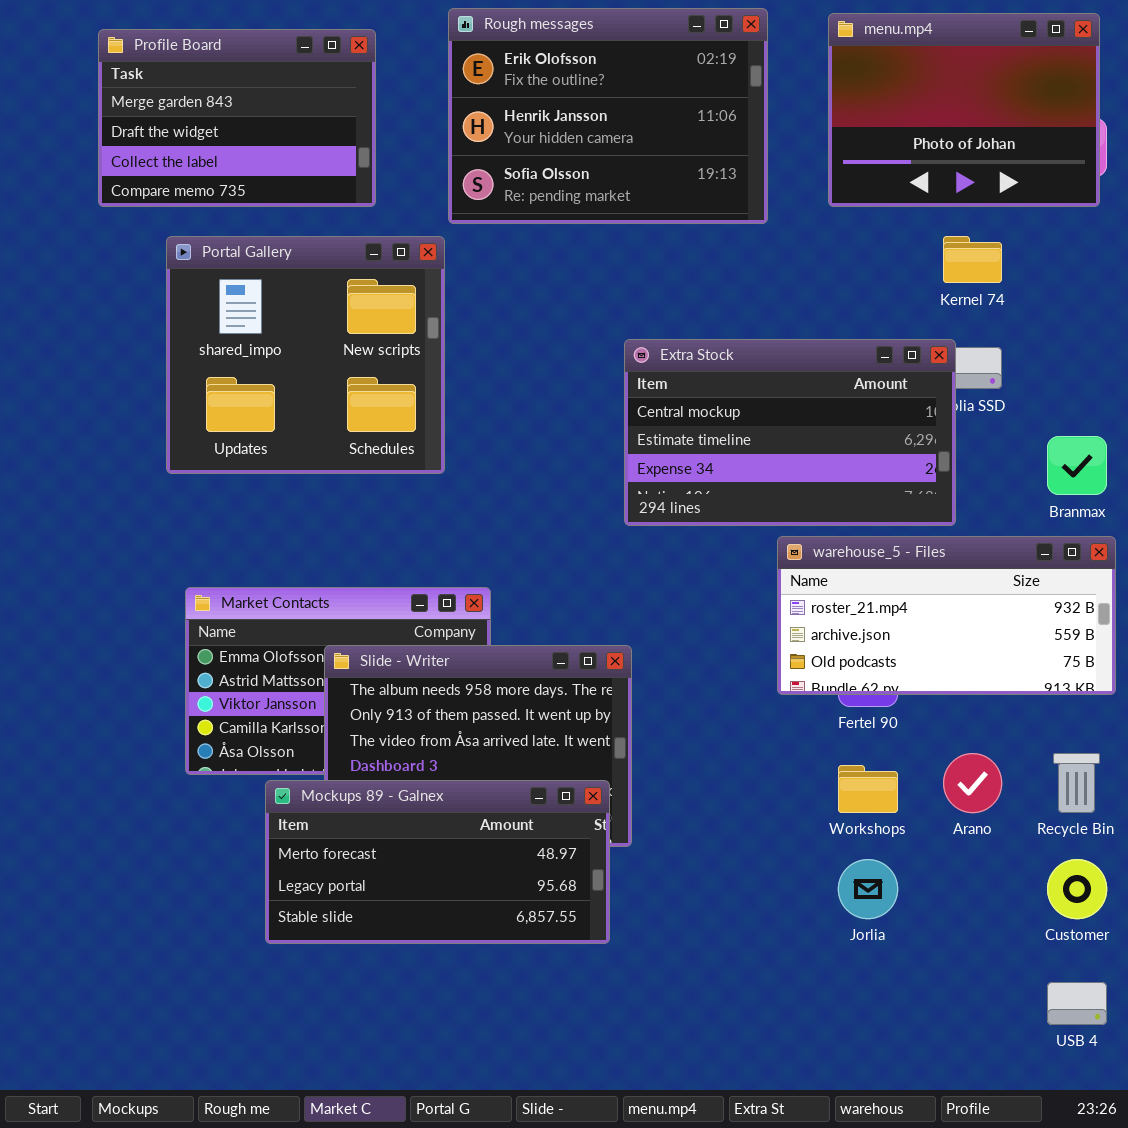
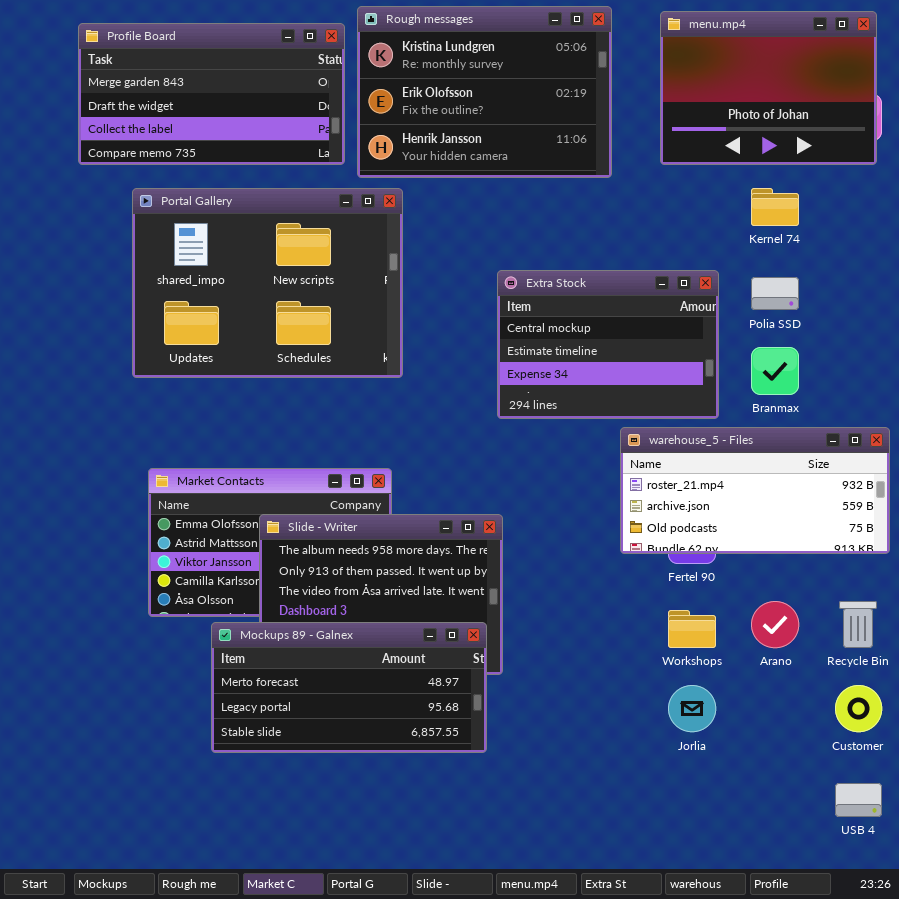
Rough messages: [448,8,768,224] -> [357,6,612,178], scrolled up 1 row
Profile Board: [98,29,376,207] -> [78,23,345,165], resized
Portal Gallery: [166,236,445,474] -> [132,188,403,378], resized
Extra Stock: [624,339,956,526] -> [497,270,719,419], resized
Branmax: [1047,436,1107,495] -> [751,347,799,395], moved

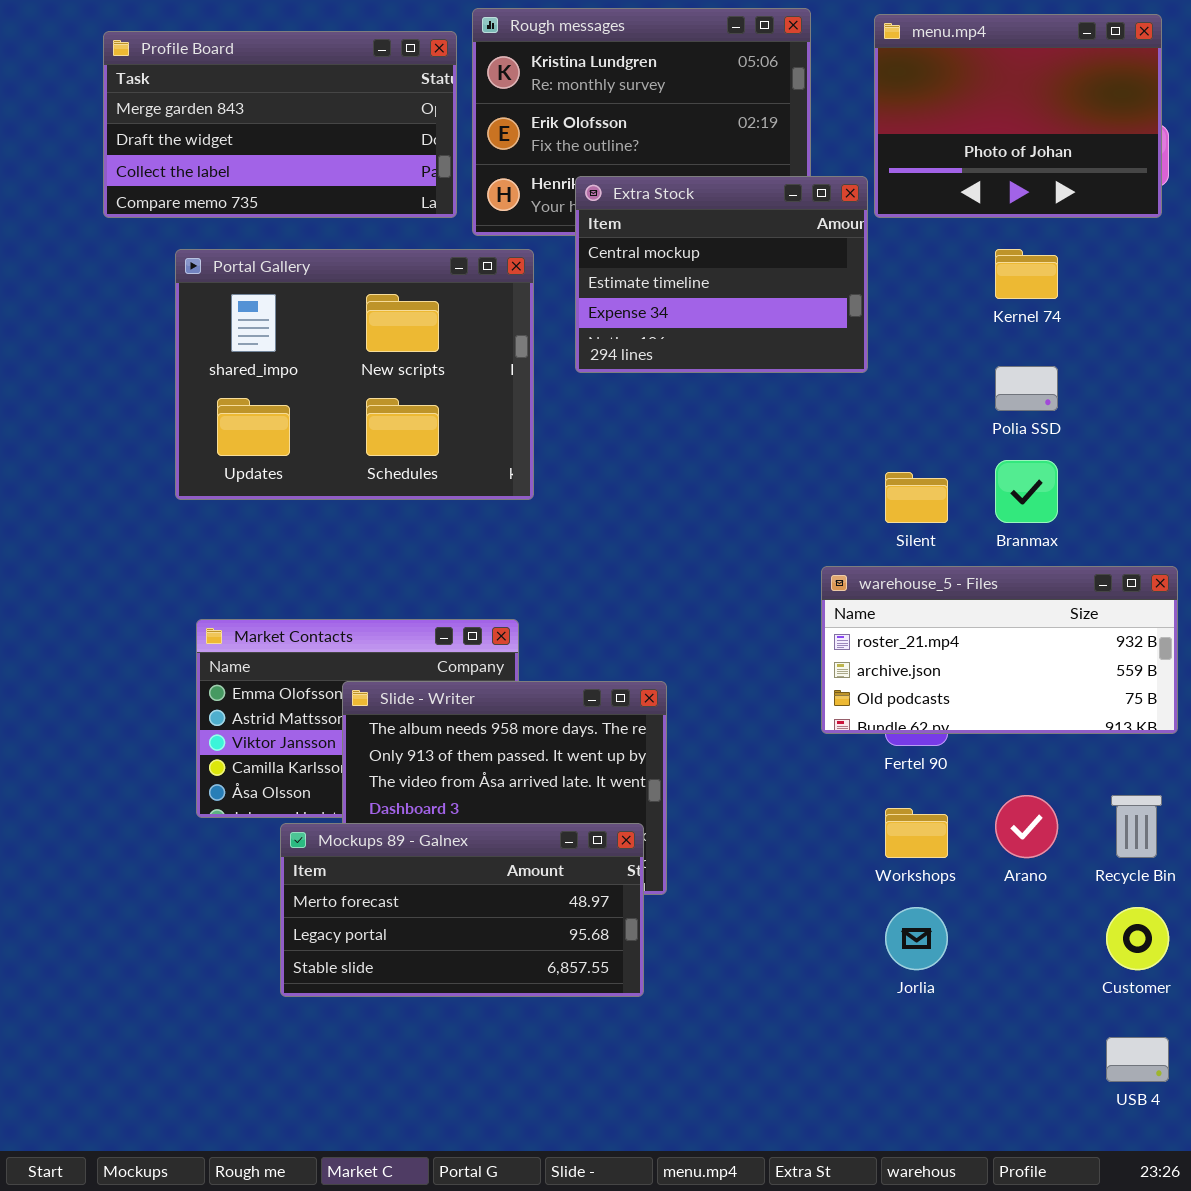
Extra Stock: [497,270,719,419] -> [575,176,868,373], moved

